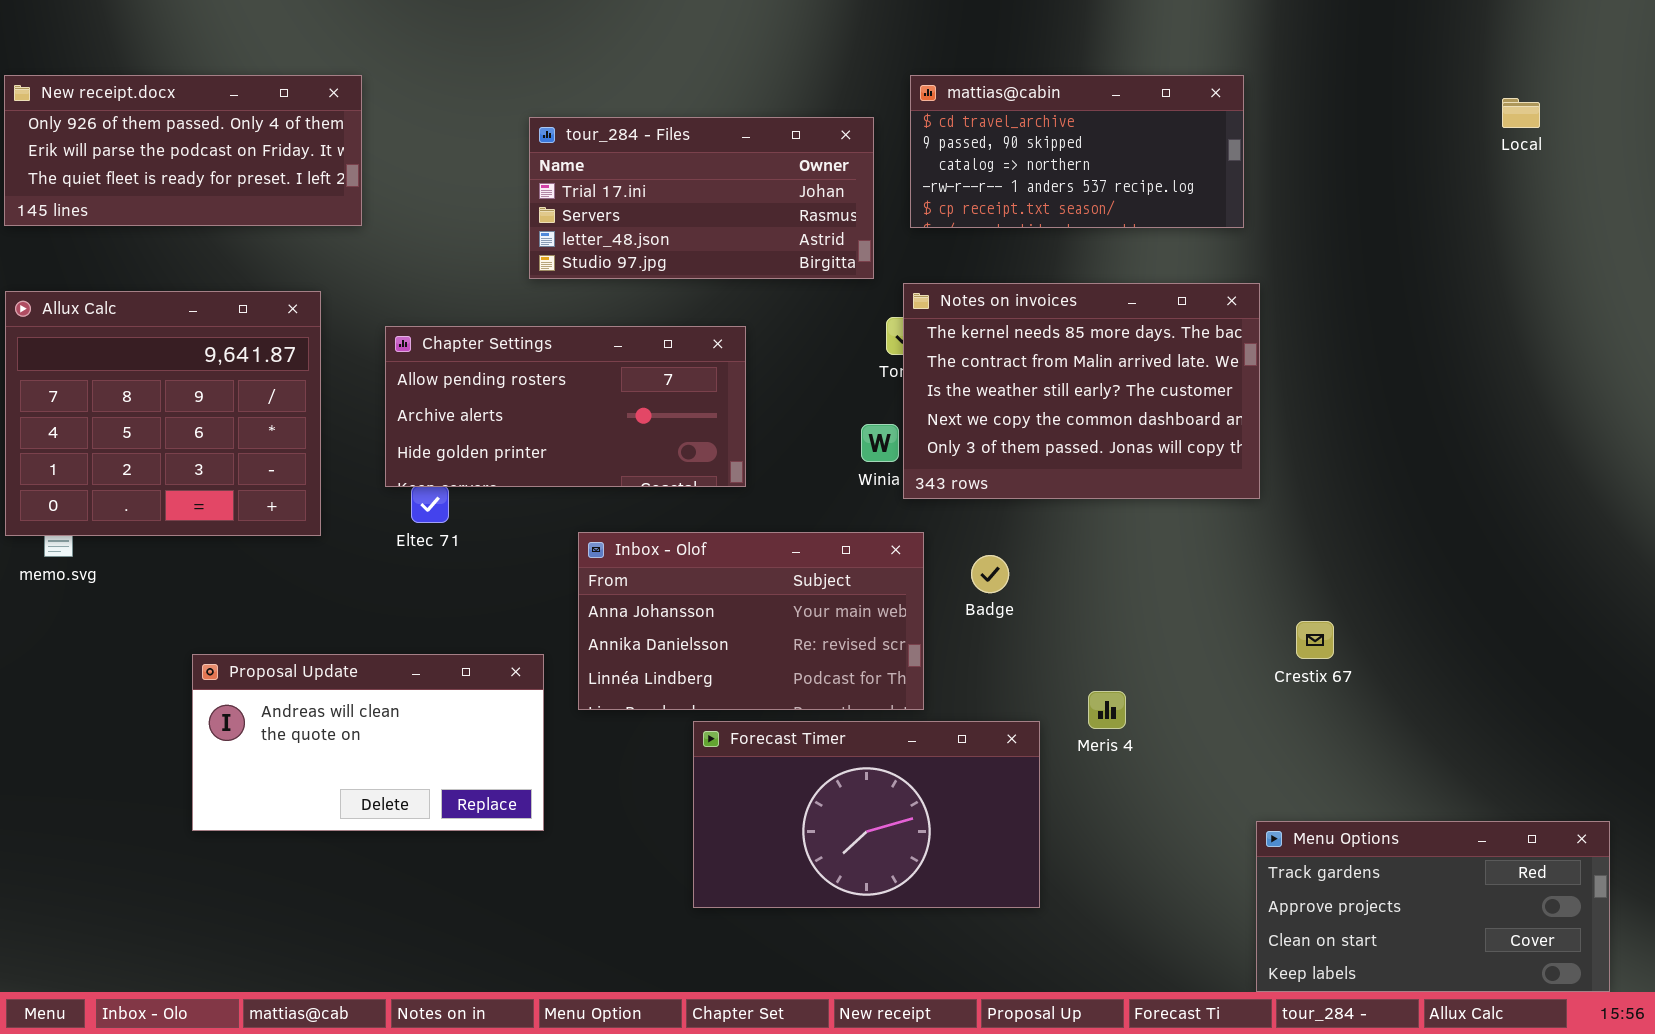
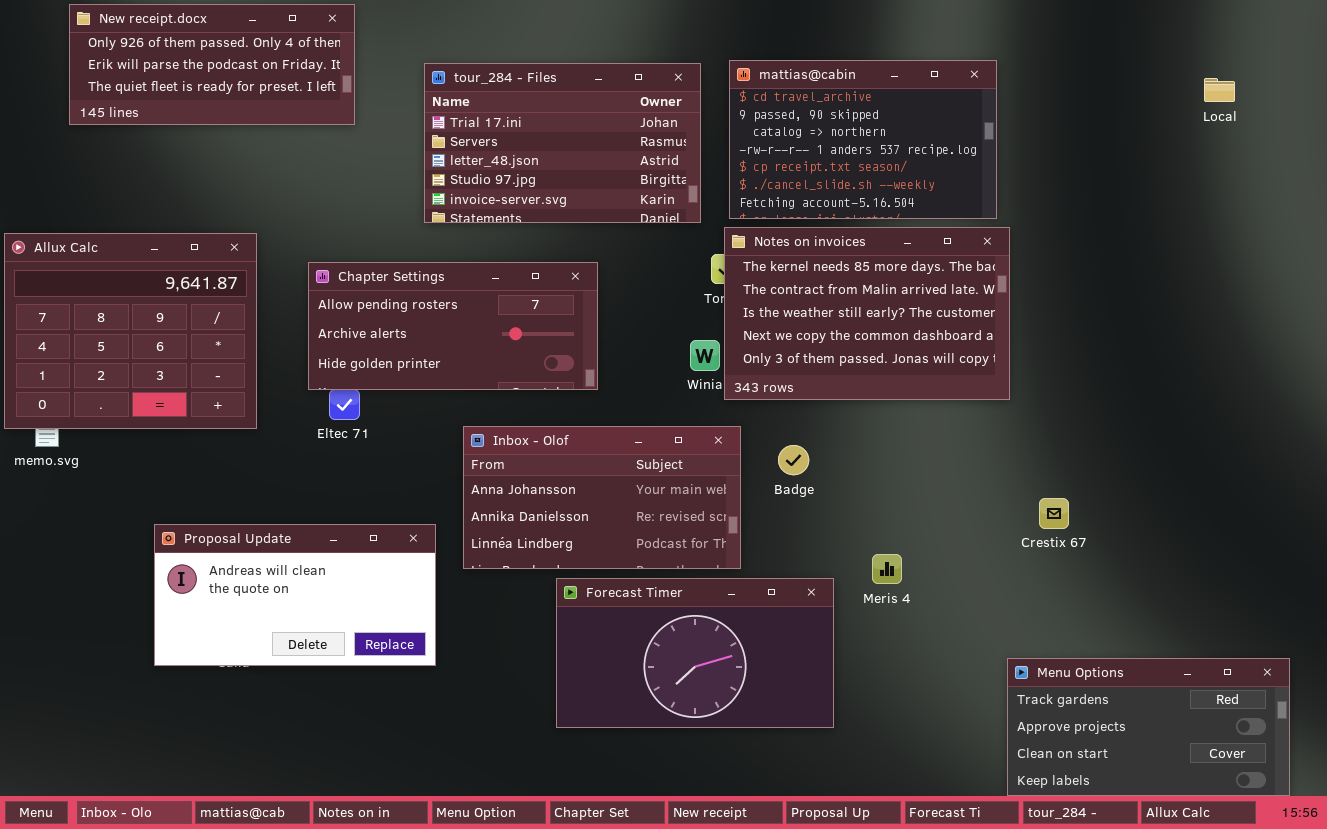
New receipt.docx: [4,75,362,226] -> [69,4,355,125], moved
mattias@cabin: [910,75,1244,228] -> [729,60,997,219], resized
tour_284 - Files: [529,117,874,279] -> [424,63,701,223], resized

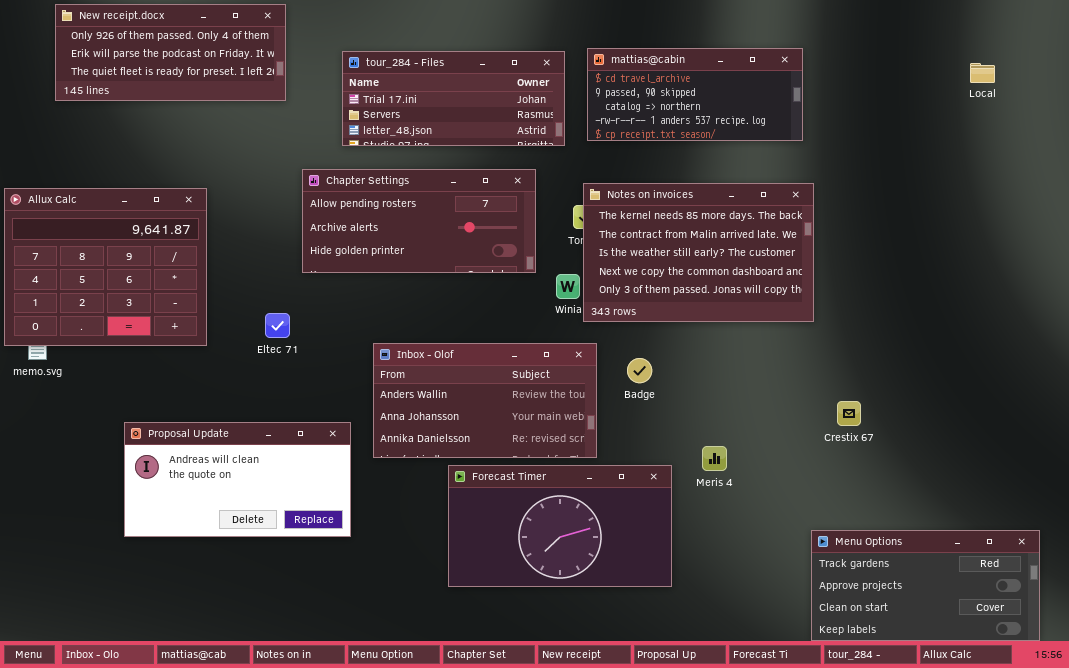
mattias@cabin: [729,60,997,219] -> [587,48,803,141], resized
tour_284 - Files: [424,63,701,223] -> [342,51,565,146], resized
Chapter Settings: [308,262,598,390] -> [302,169,536,273], moved
Inbox - Olof: [463,426,741,569] -> [373,343,597,458], scrolled up 1 row

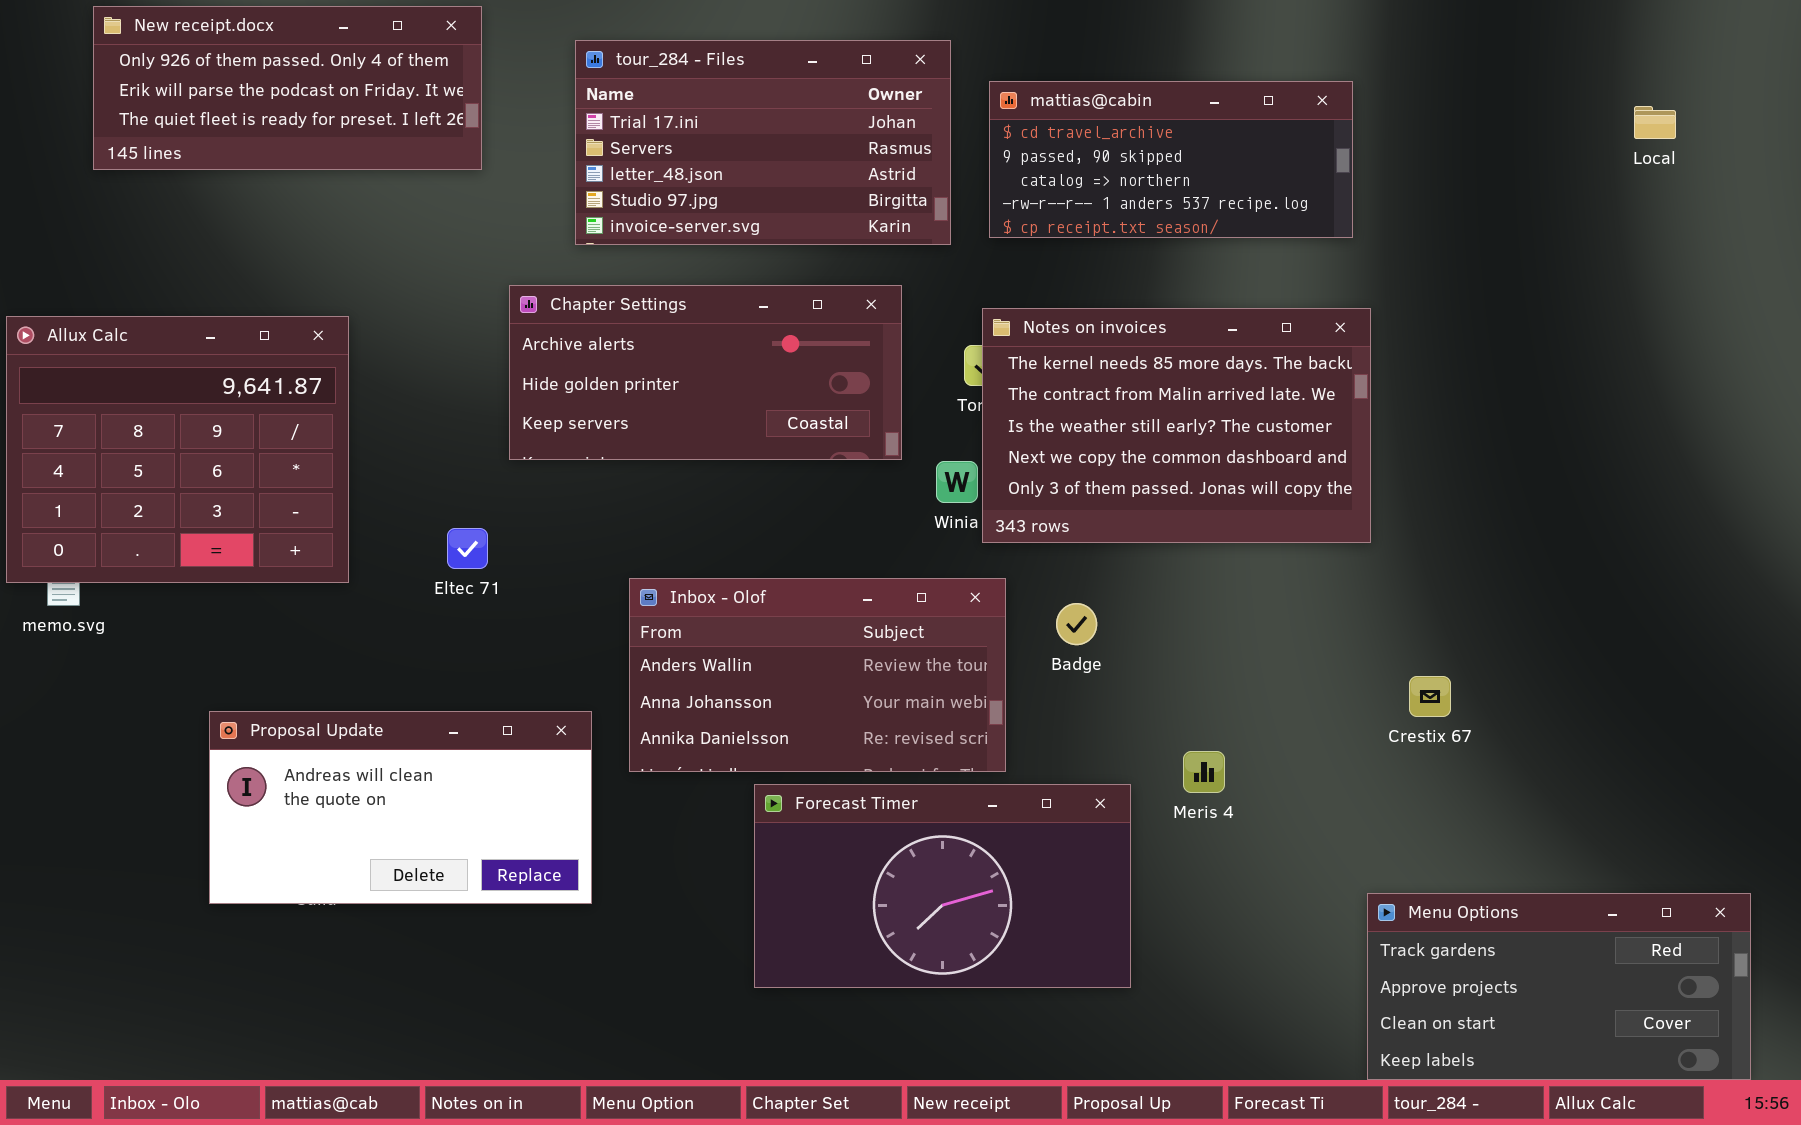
tour_284 - Files: [342,51,565,146] -> [575,40,951,245], resized
Chapter Settings: [302,169,536,273] -> [509,285,902,460], scrolled down 1 row

